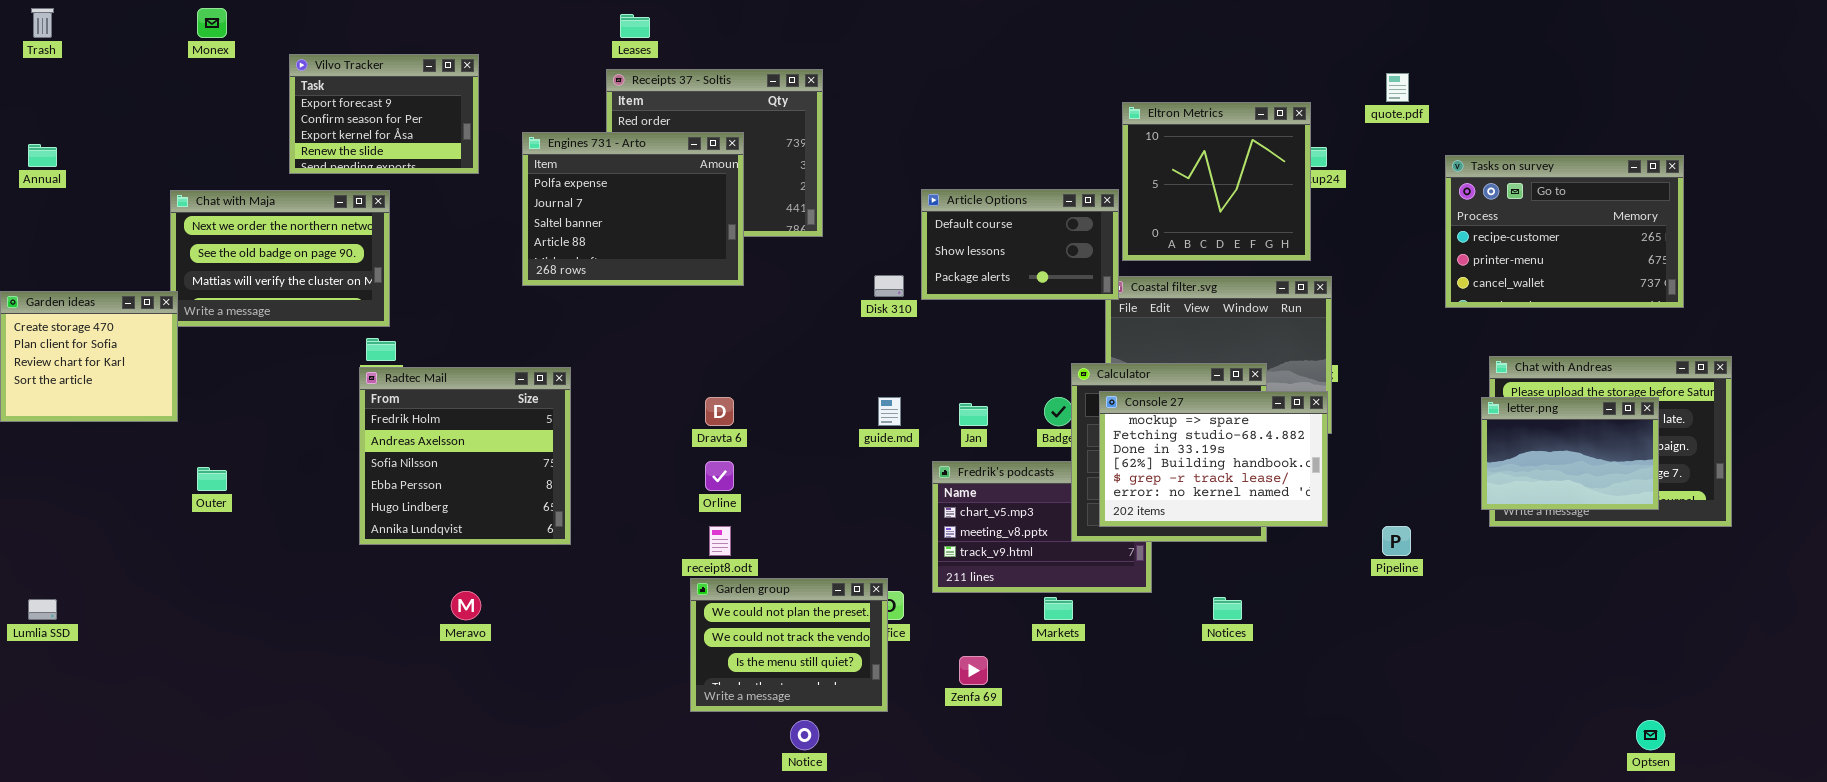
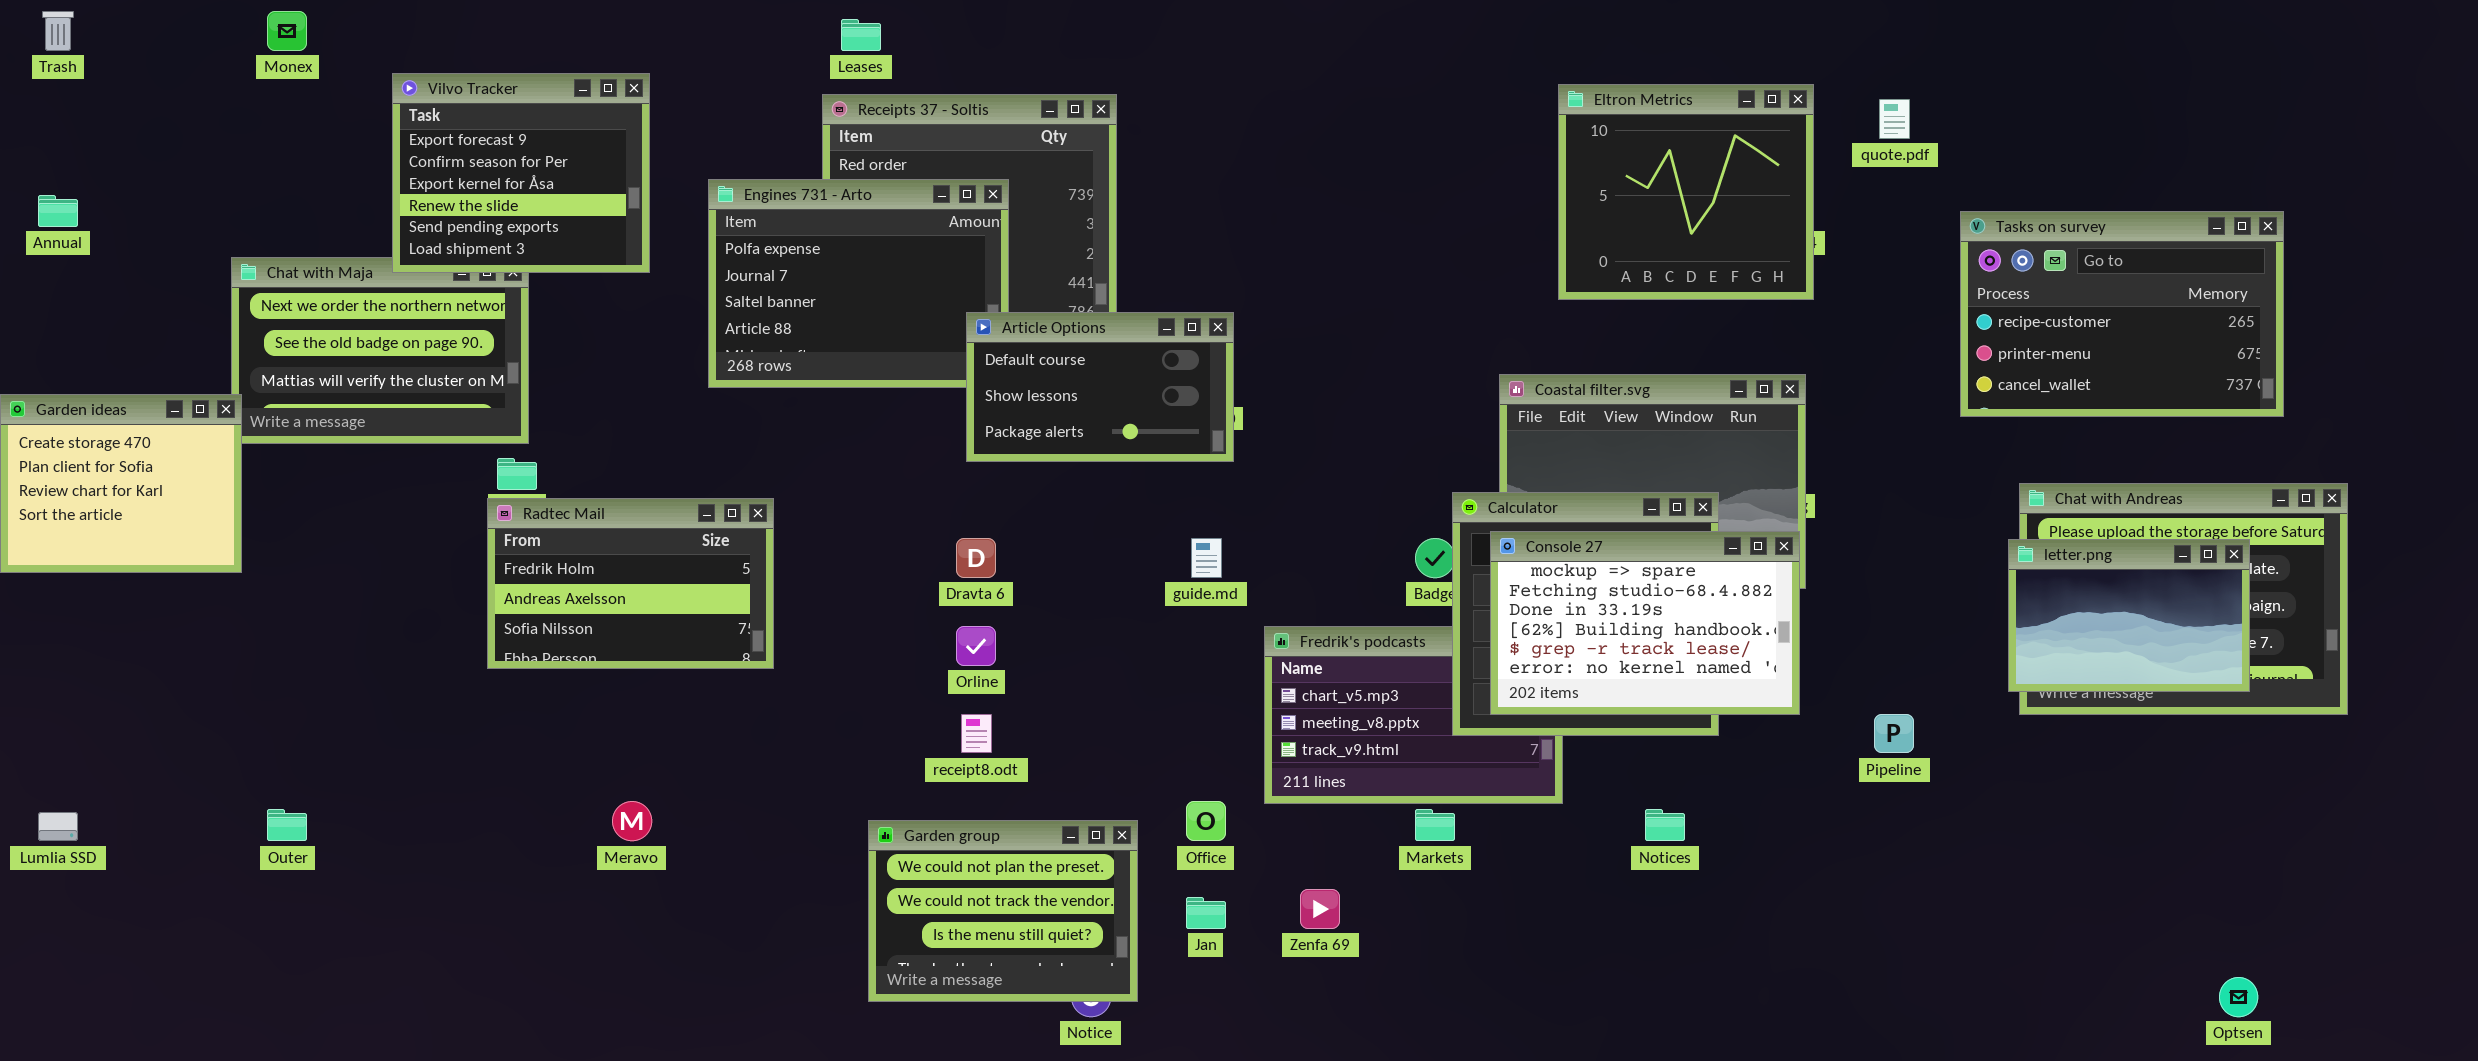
Vilvo Tracker: [289,54,479,174] -> [392,73,650,273], resized
Eltron Metrics: [1122,102,1311,261] -> [1558,84,1814,300], moved
Article Options: [921,189,1119,300] -> [966,312,1234,462], moved
Radtec Mail: [359,367,571,545] -> [487,498,774,669], resized
Jan: [959,403,988,426] -> [1186,897,1226,929], moved
Outer: [197,467,227,491] -> [267,809,307,841], moved
Garden group: [690,578,888,712] -> [868,820,1138,1002], moved

